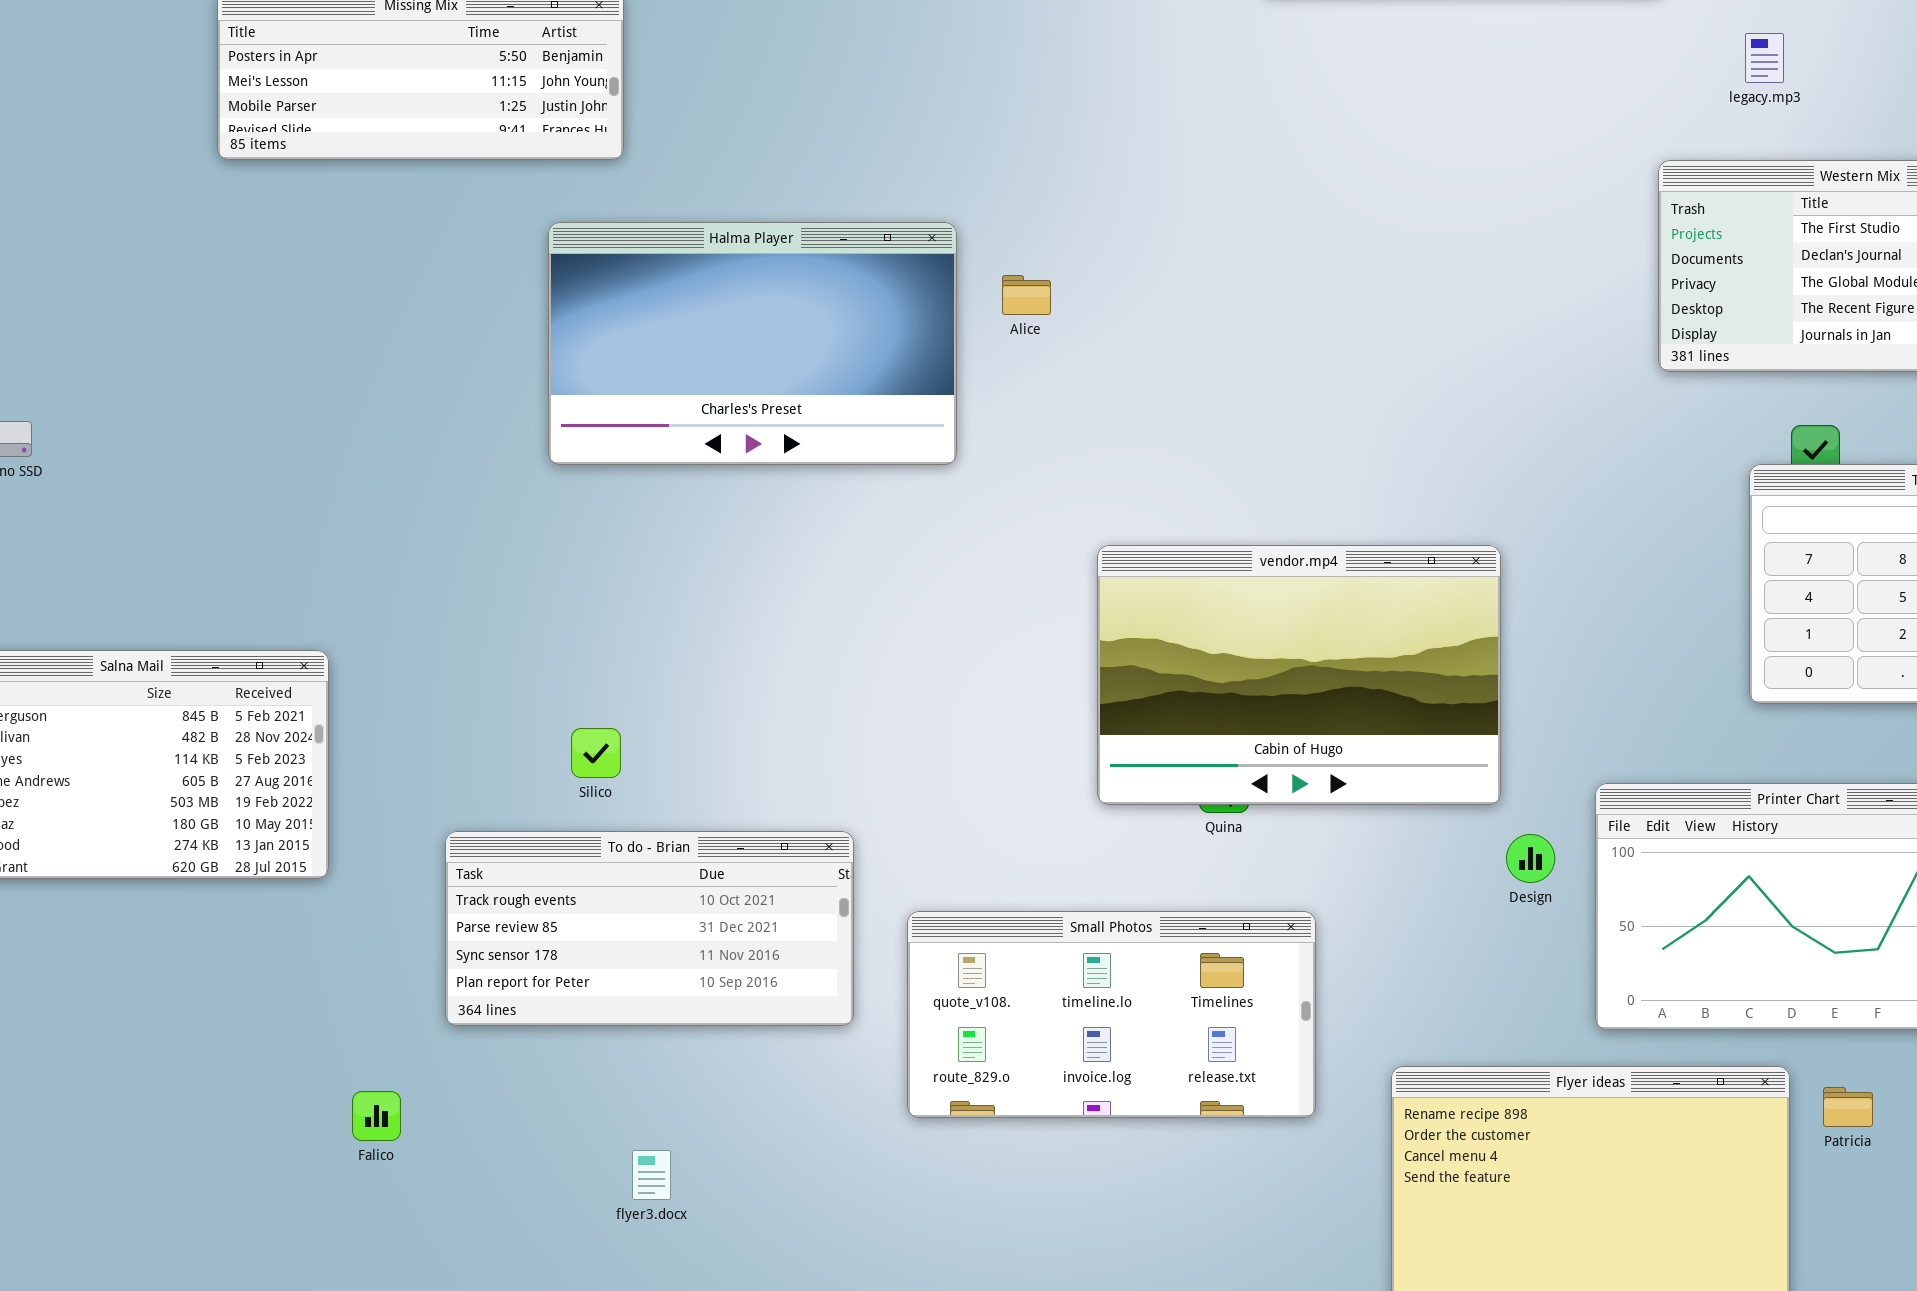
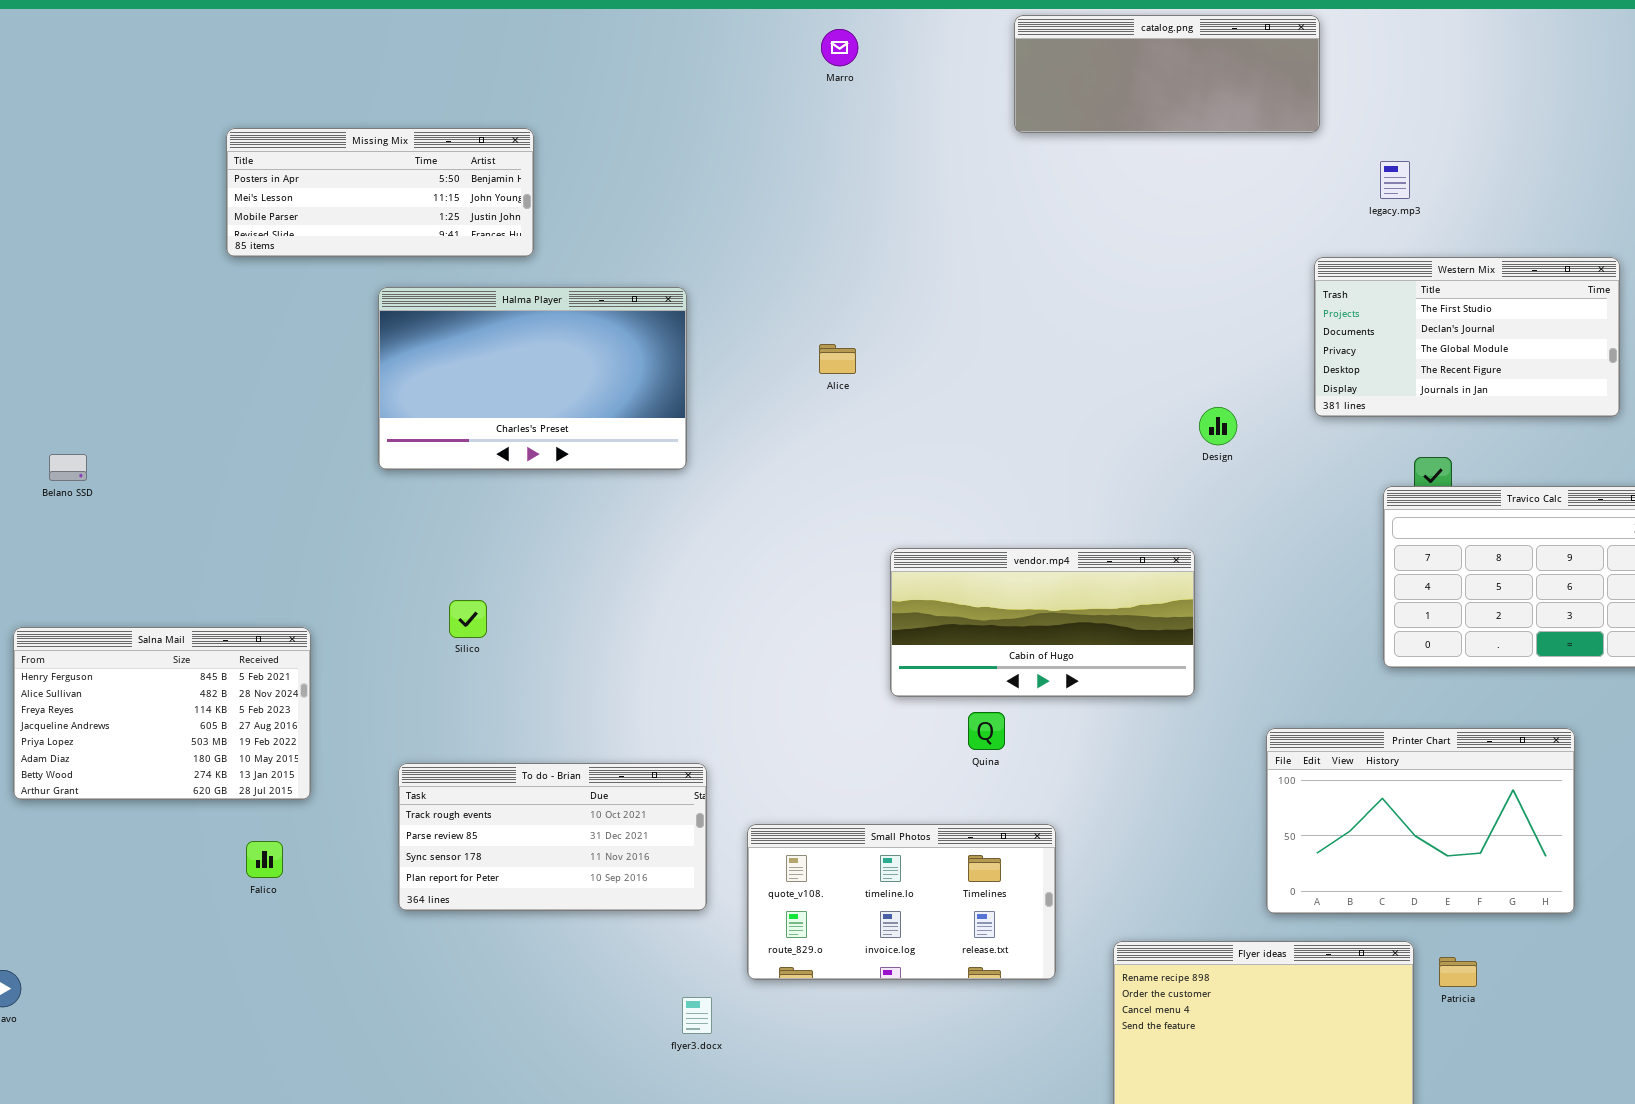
Halma Player: [548,222,957,465] -> [378,287,687,470], moved
vendor.mp4: [1097,545,1501,805] -> [890,548,1195,697], resized
Silico: [571,728,621,778] -> [449,600,487,638], moved
Design: [1506,834,1555,883] -> [1199,407,1237,445], moved
Falico: [352,1091,401,1141] -> [246,841,283,878], moved
flyer3.docx: [632,1150,671,1200] -> [682,997,712,1034], moved

